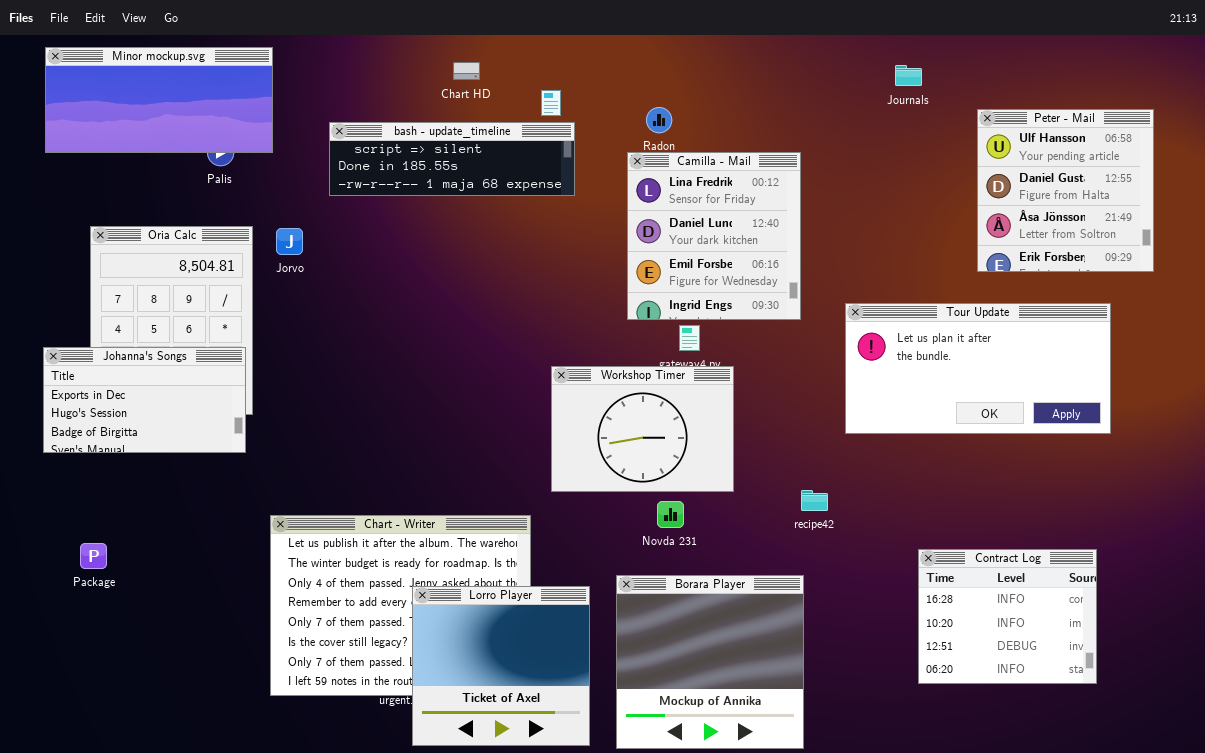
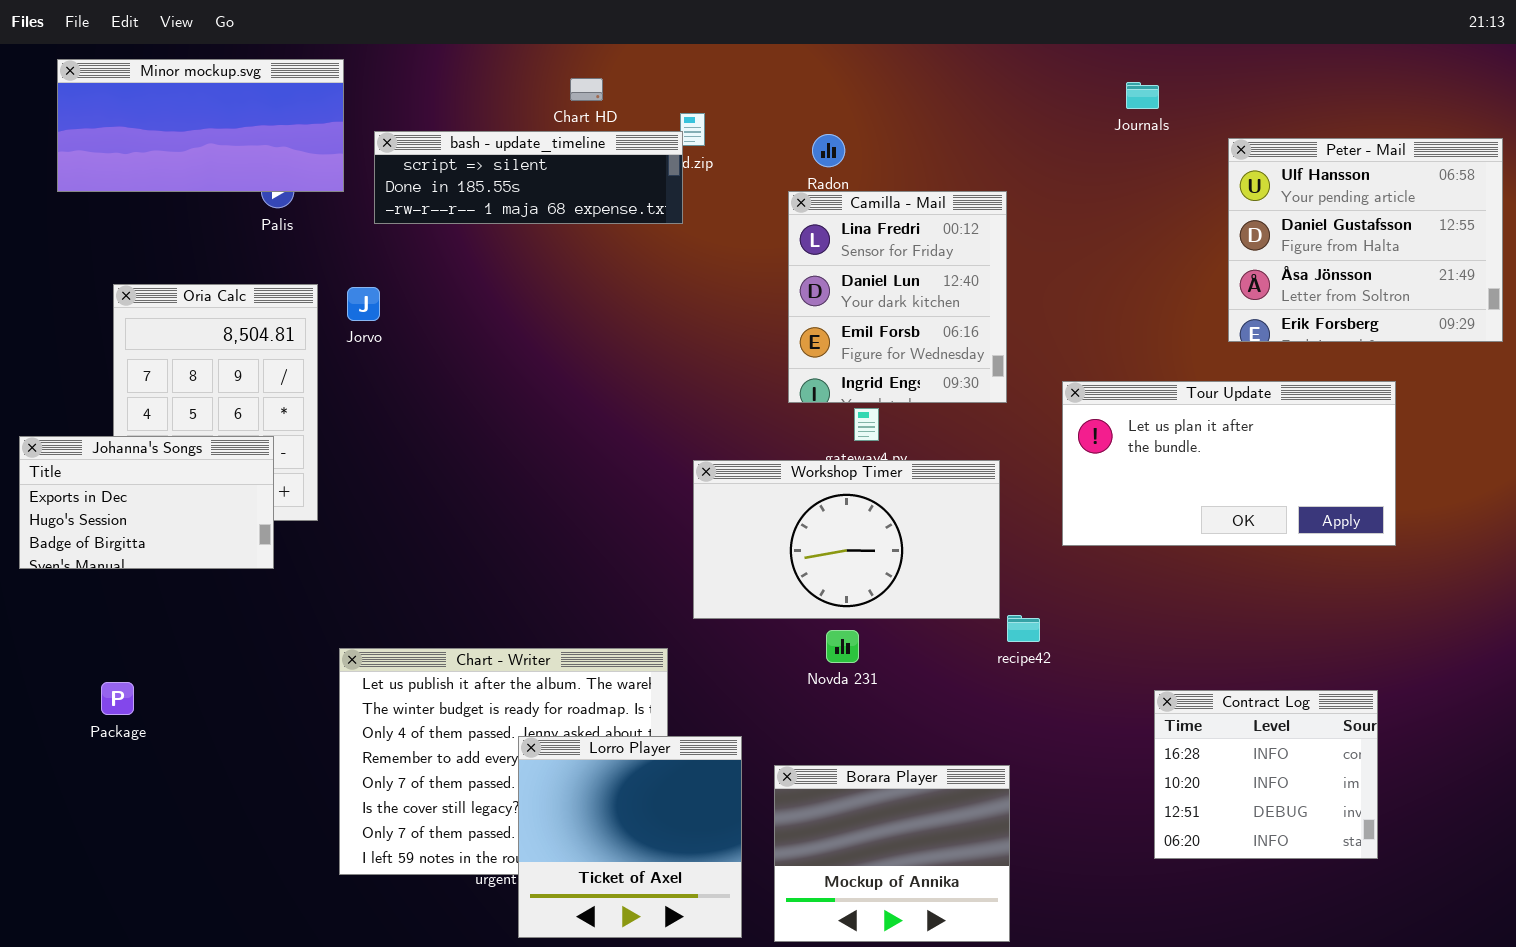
Peter - Mail: [977,109,1154,272] -> [1228,138,1503,342], resized
bash - update_timeline: [329,122,575,196] -> [374,131,683,224], moved
Johanna's Songs: [43,347,246,453] -> [19,436,274,569], moved
Workshop Timer: [551,366,734,492] -> [693,460,1000,619], resized
Borara Player: [616,575,804,749] -> [774,765,1010,942], resized

